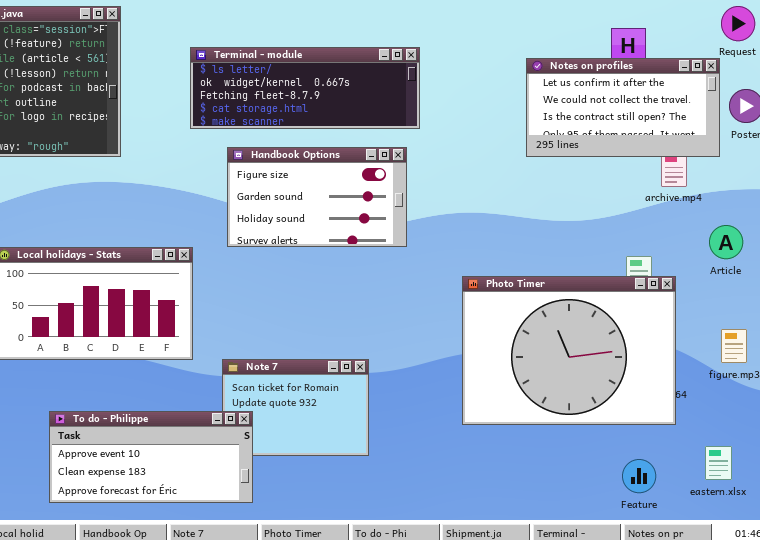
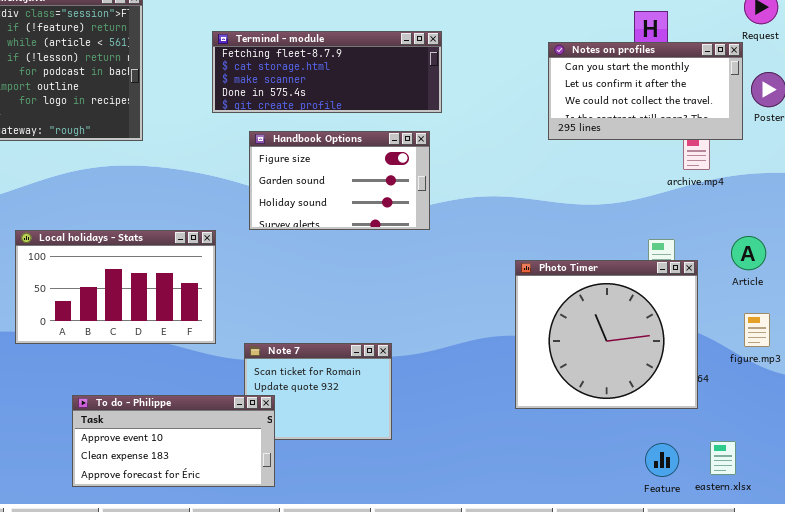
Terminal - module: [190,47,420,129] -> [212,31,442,113], scrolled down 2 rows
Notes on profiles: [526,58,720,157] -> [548,42,743,140], scrolled up 1 row
Article: [709,225,743,259] -> [731,236,766,270], moved
Photo Timer: [462,276,676,425] -> [515,260,698,409], resized
eastern.xlsx: [705,446,732,480] -> [710,441,736,475], moved

